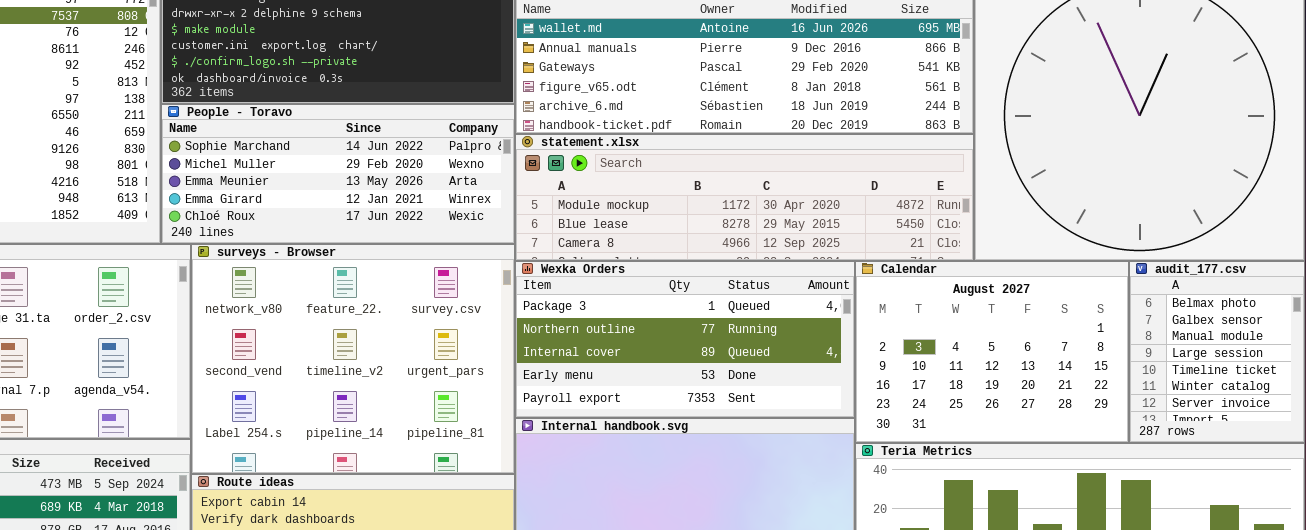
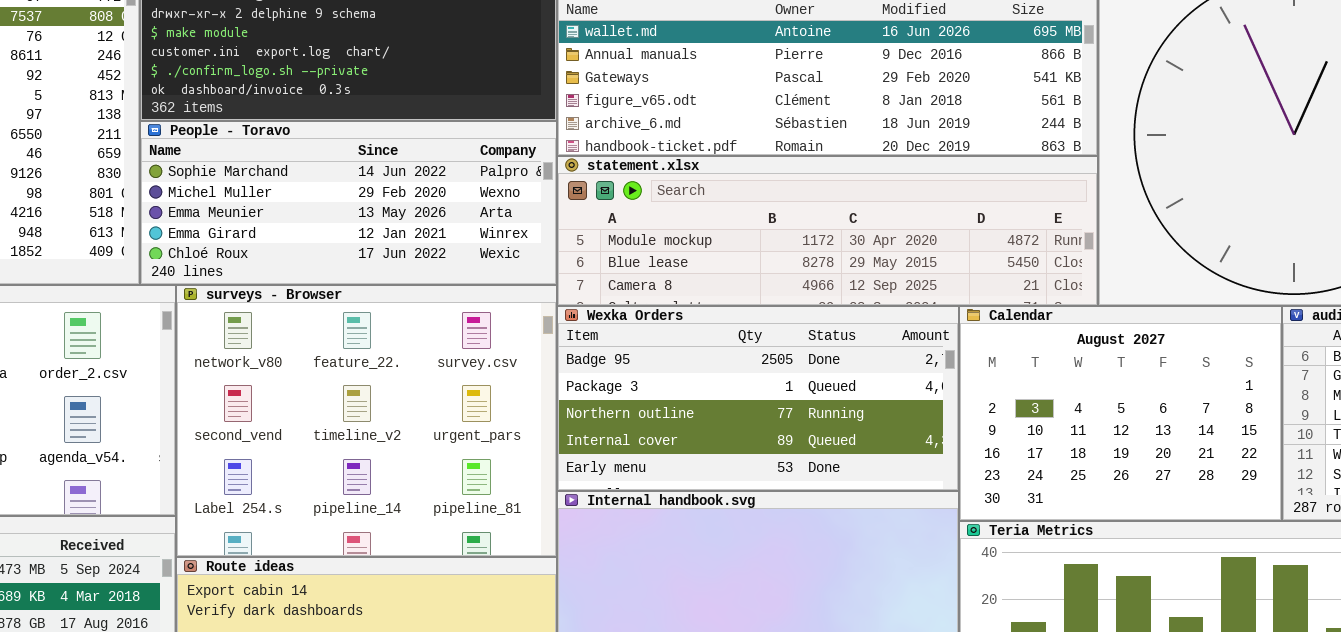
Wexka Orders: [515,261,855,418] -> [557,306,959,491], scrolled up 1 row

